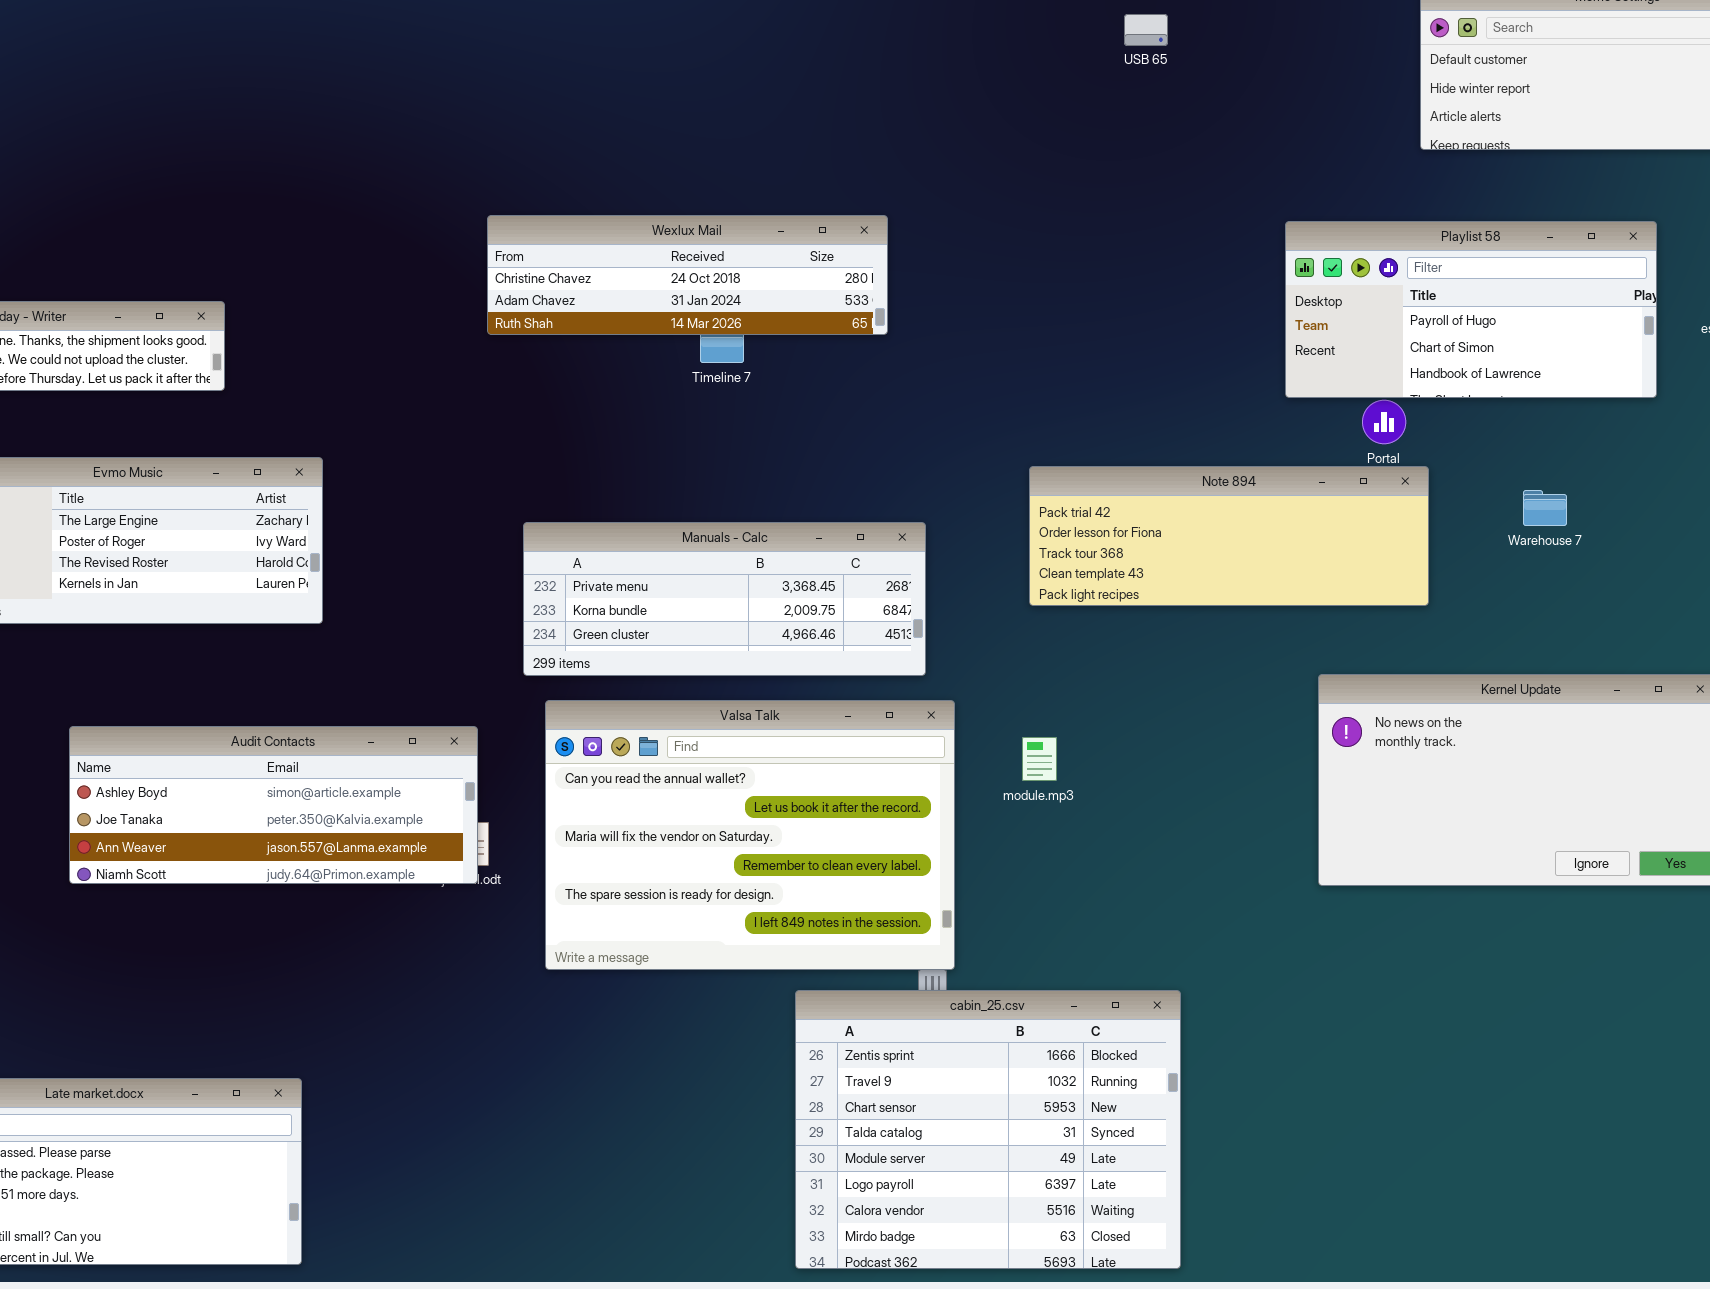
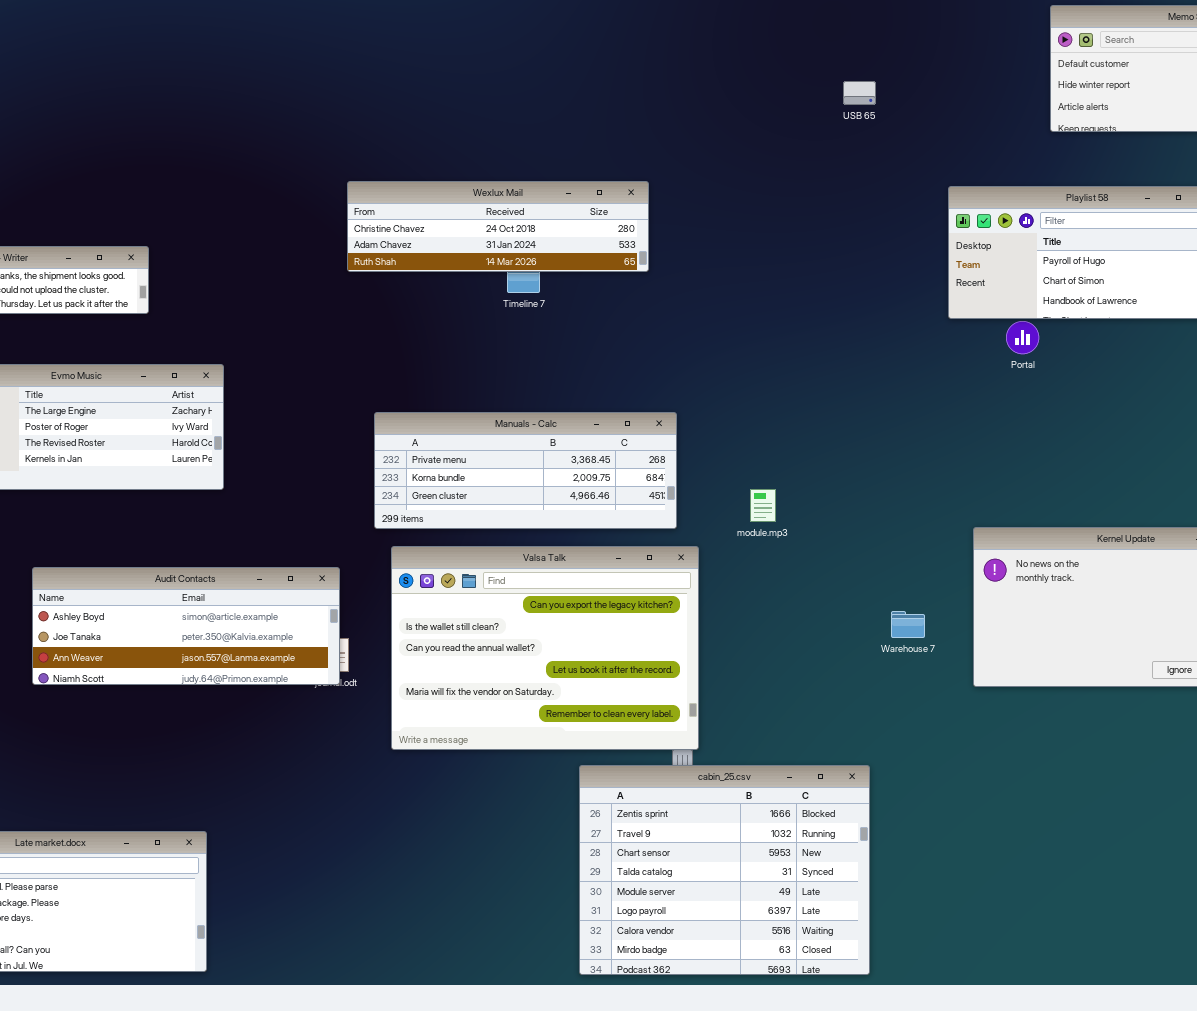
USB 65: [1124,14,1168,46] -> [843,81,876,105], moved
Note 894: [1029,466,1429,606] -> none, closed
Warehouse 7: [1523,490,1567,526] -> [891,611,925,638], moved
Valsa Talk: [545,700,955,970] -> [391,546,699,750], scrolled up 2 rows
module.mp3: [1022,737,1057,781] -> [750,489,776,522], moved

